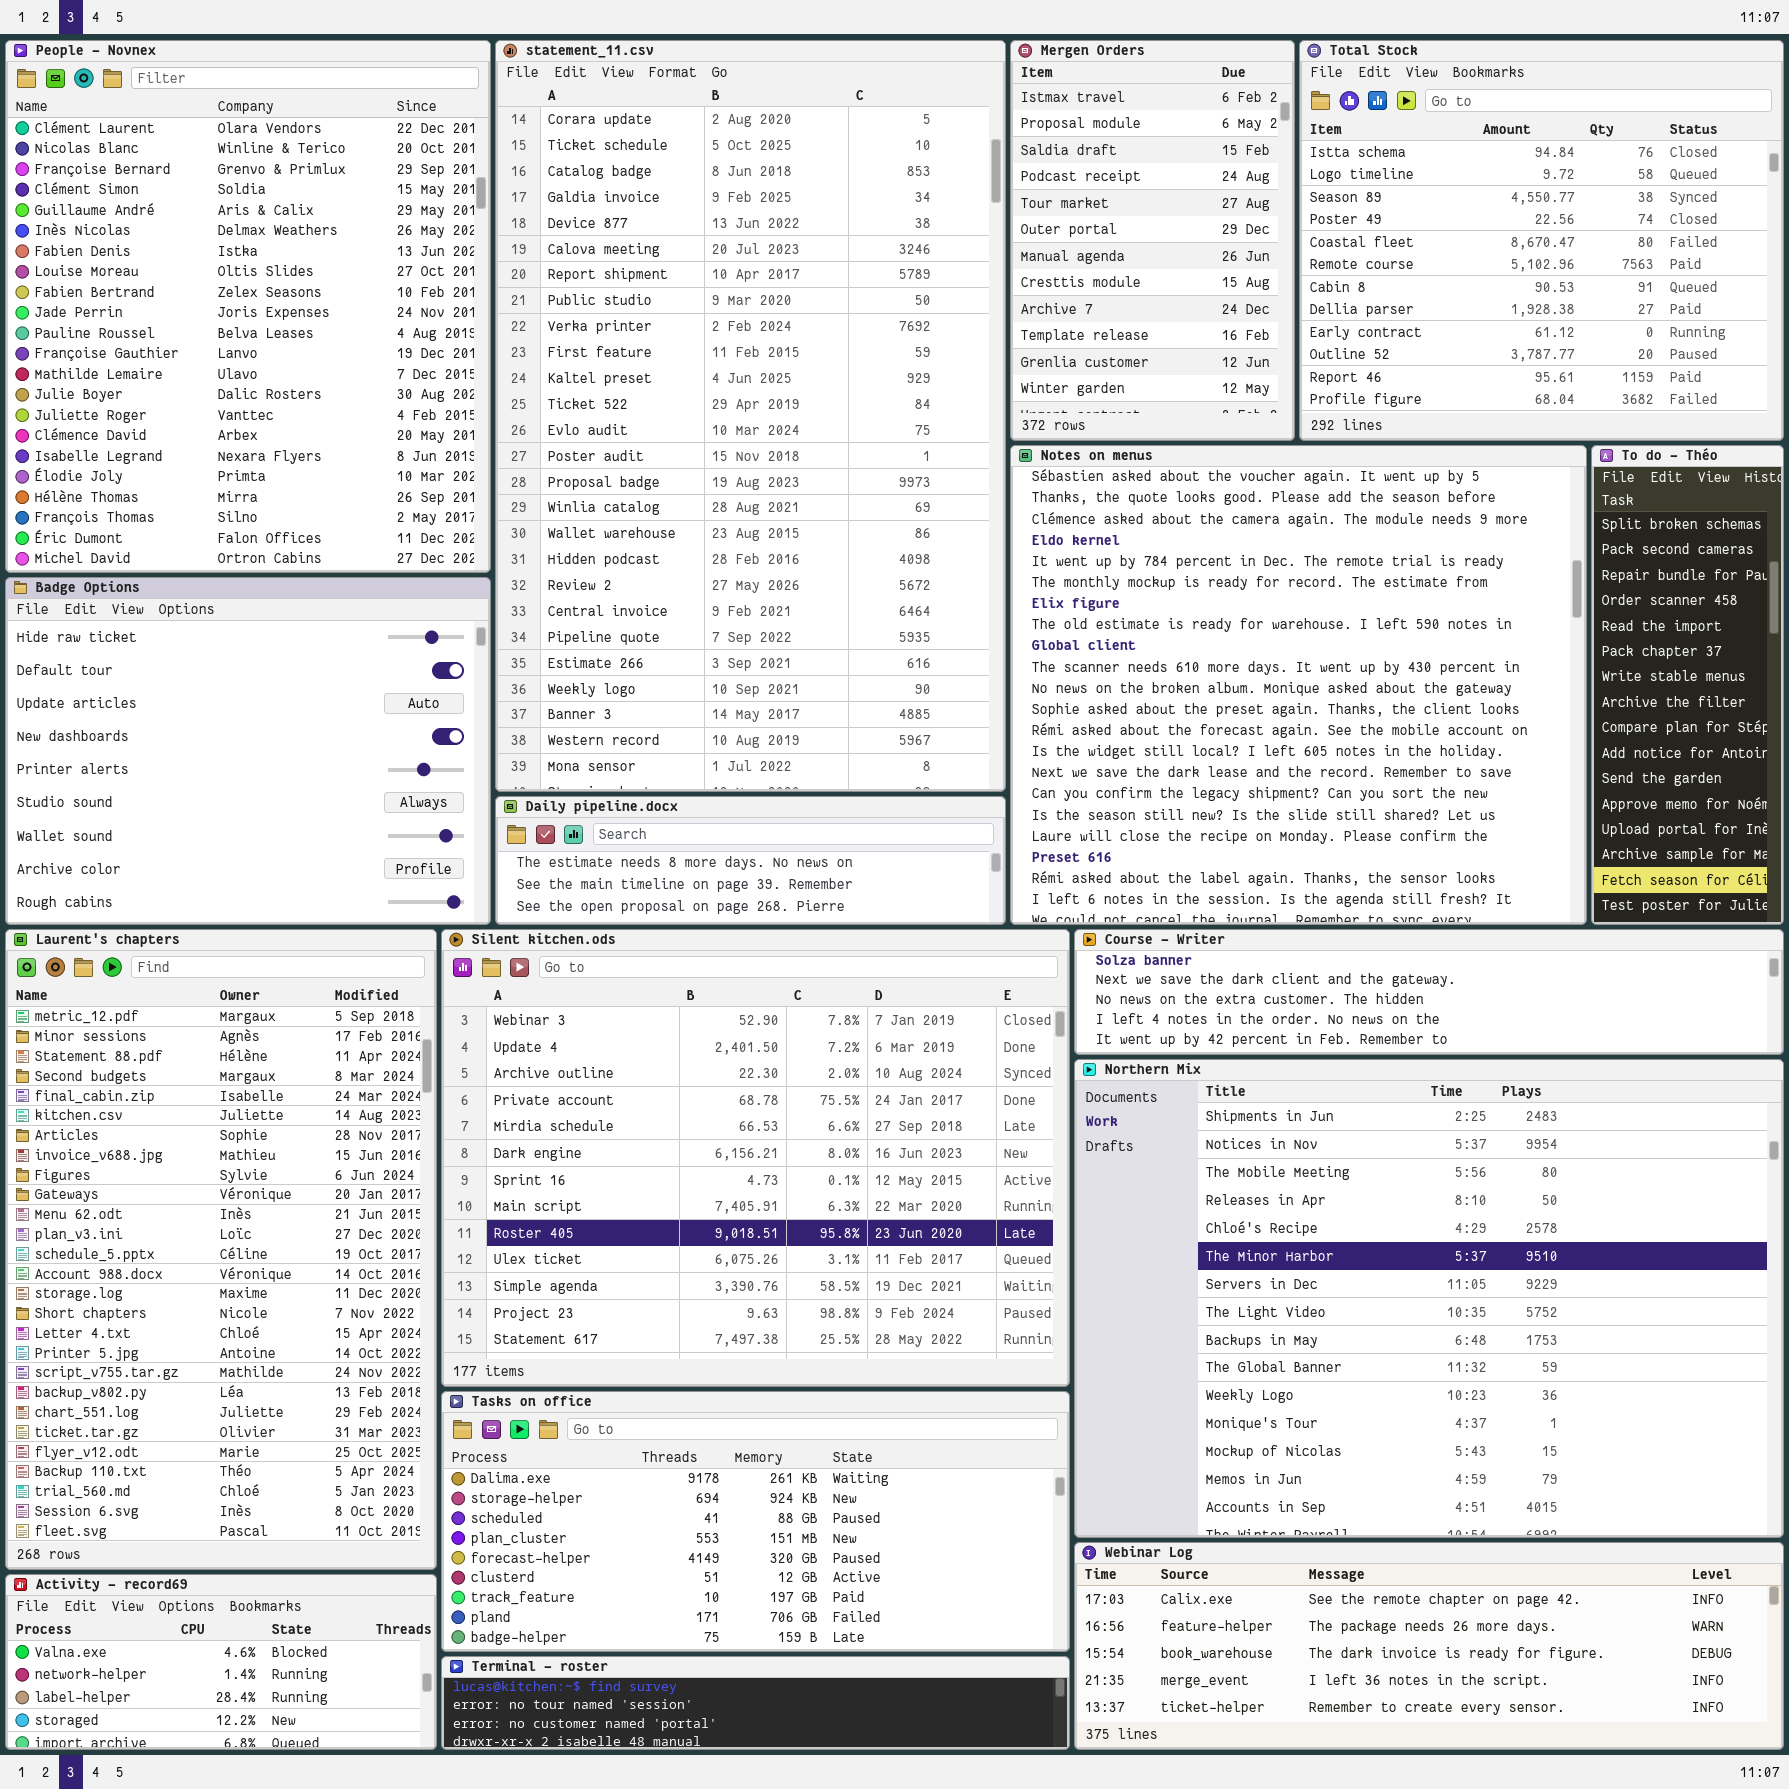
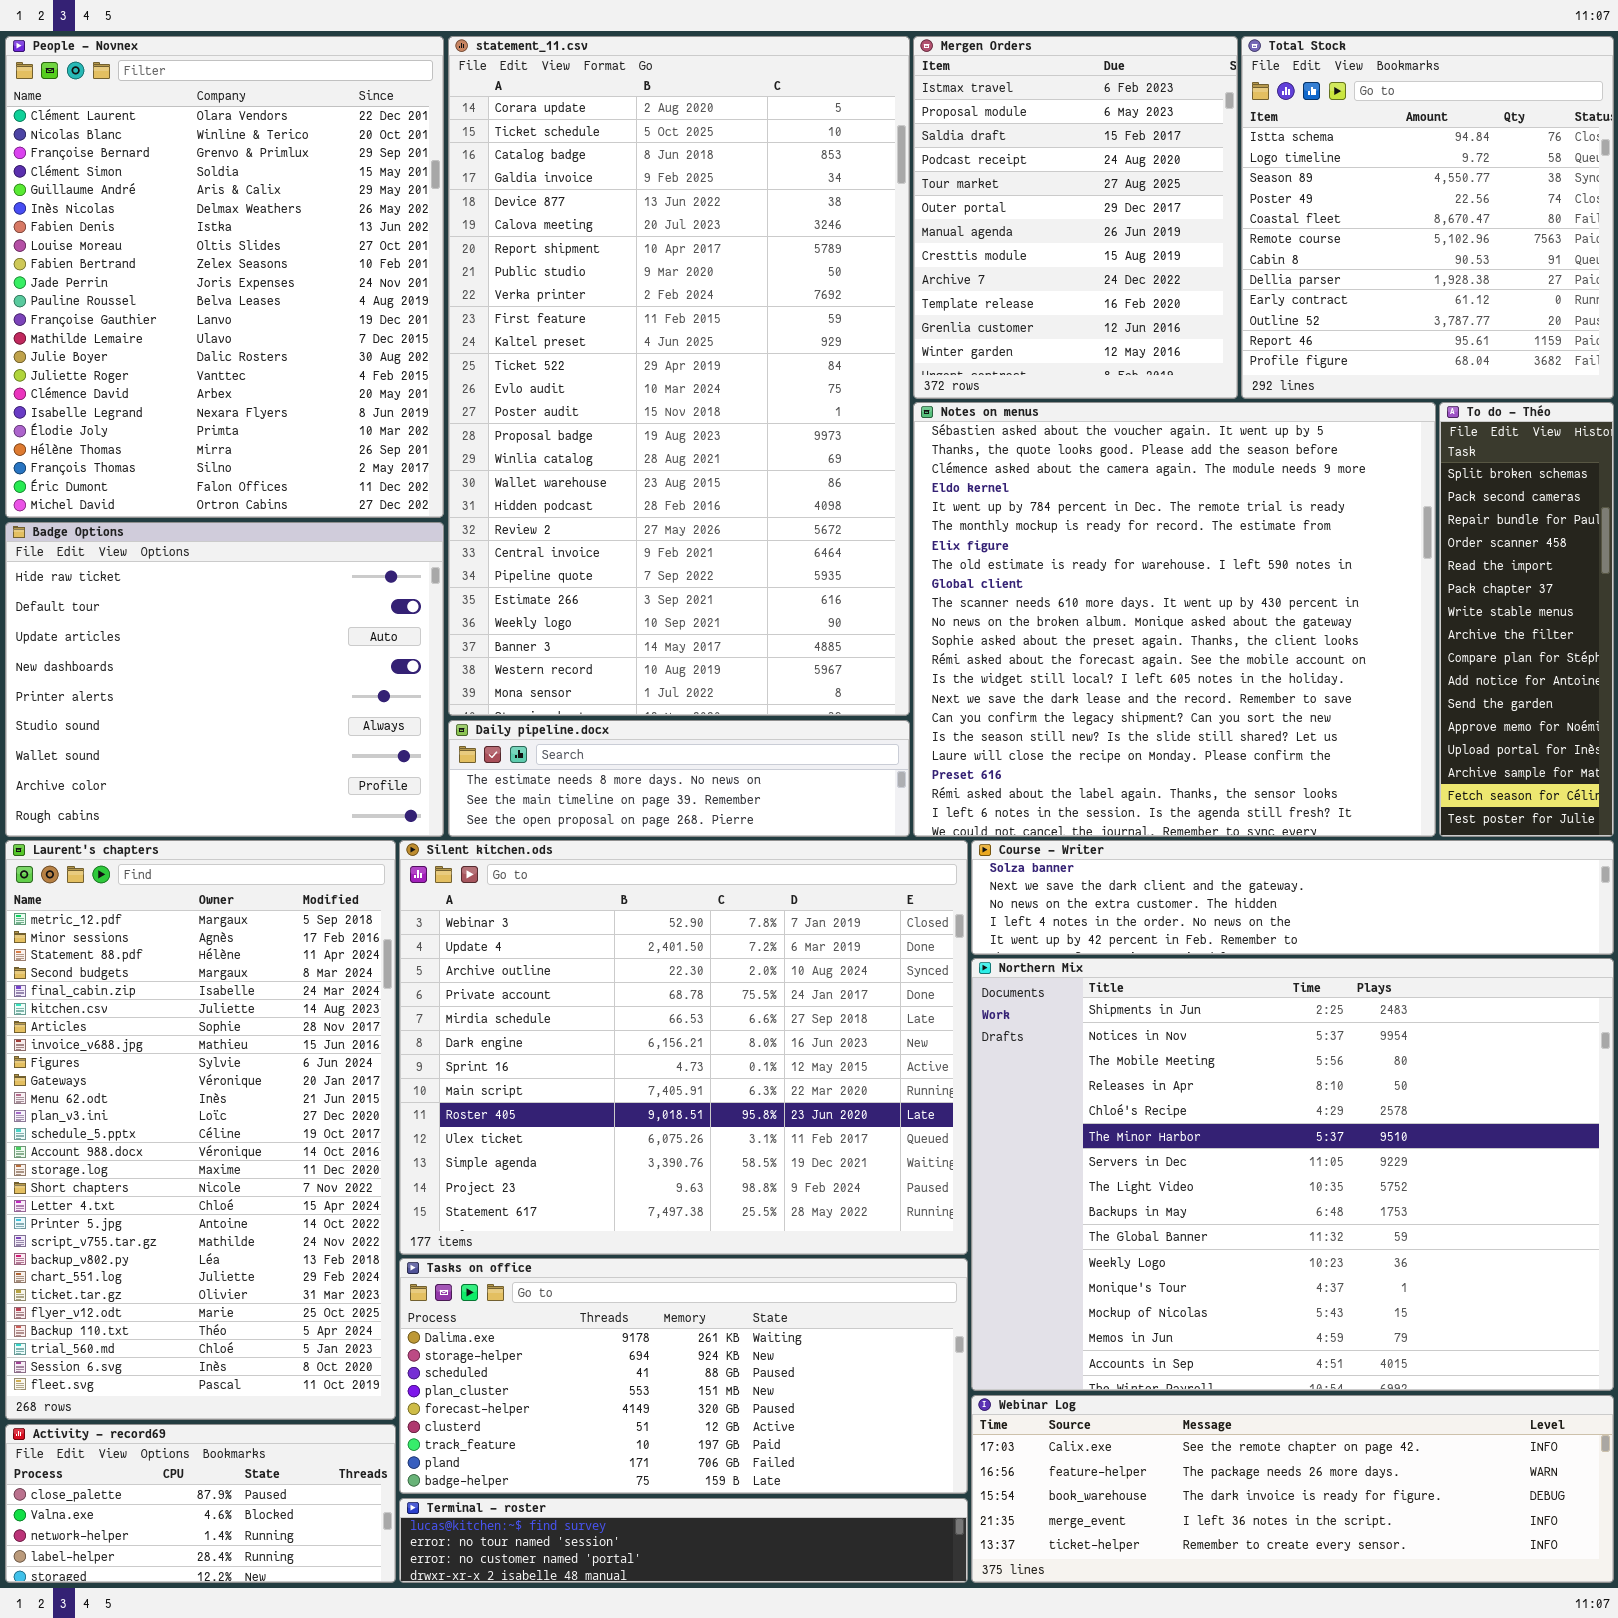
Mergen Orders: [1010,40,1295,441] -> [913,36,1238,399], resized
Total Stock: [1299,40,1784,441] -> [1241,36,1614,399], resized
Activity - record69: [5,1574,437,1750] -> [5,1424,396,1583], scrolled up 1 row

